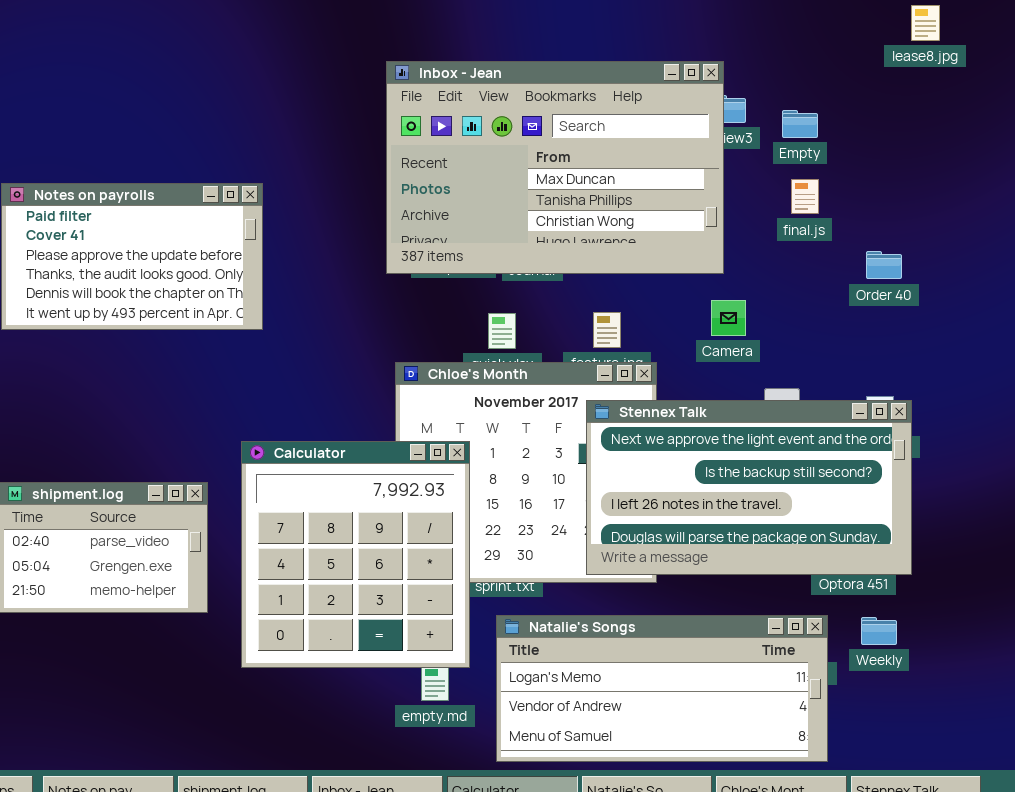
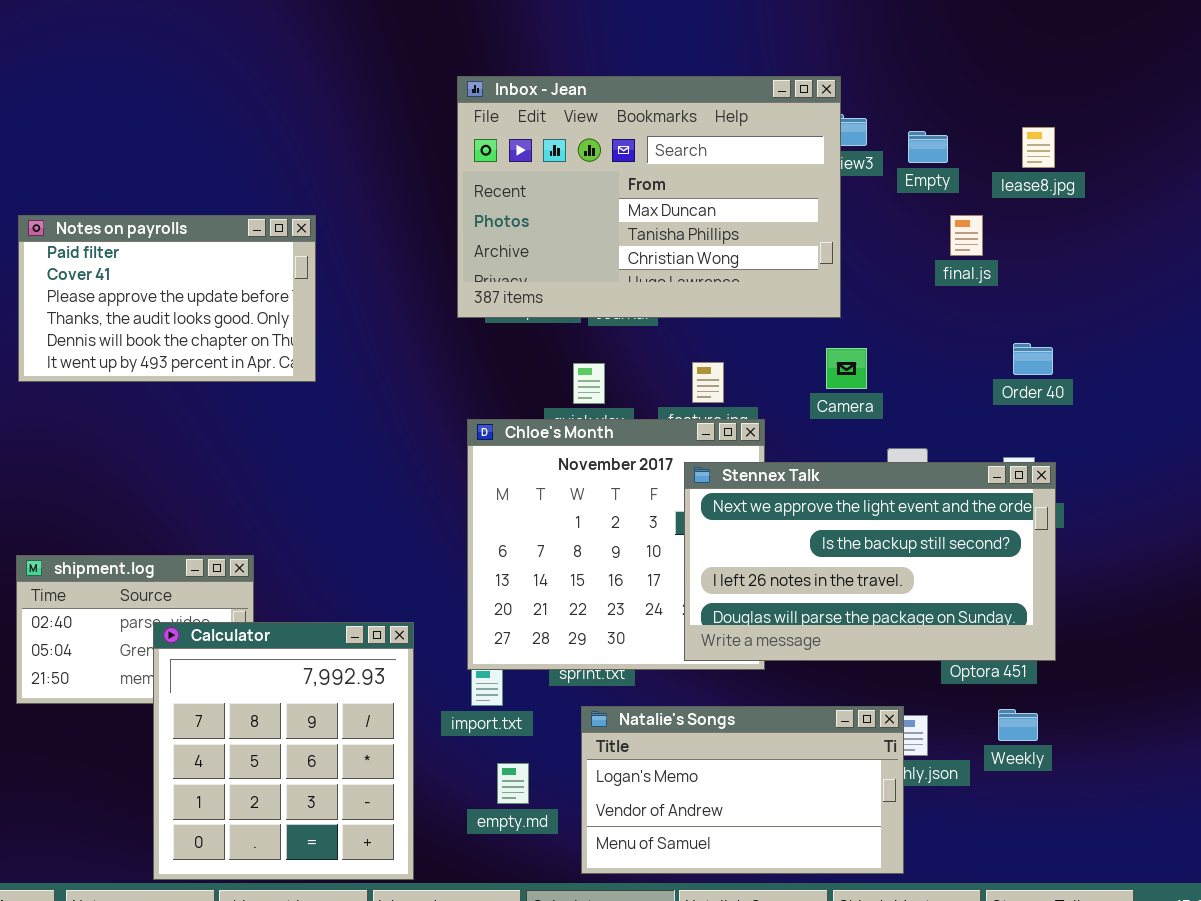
lease8.jpg: [911,5,940,41] -> [1022,127,1055,168], moved
final.js: [791,179,819,214] -> [950,215,983,256], moved
Order 40: [866,251,902,279] -> [1013,343,1053,375], moved
Calculator: [241,441,470,668] -> [153,622,414,880], moved
Natalie's Songs: [496,615,828,762] -> [581,706,904,874], resized

